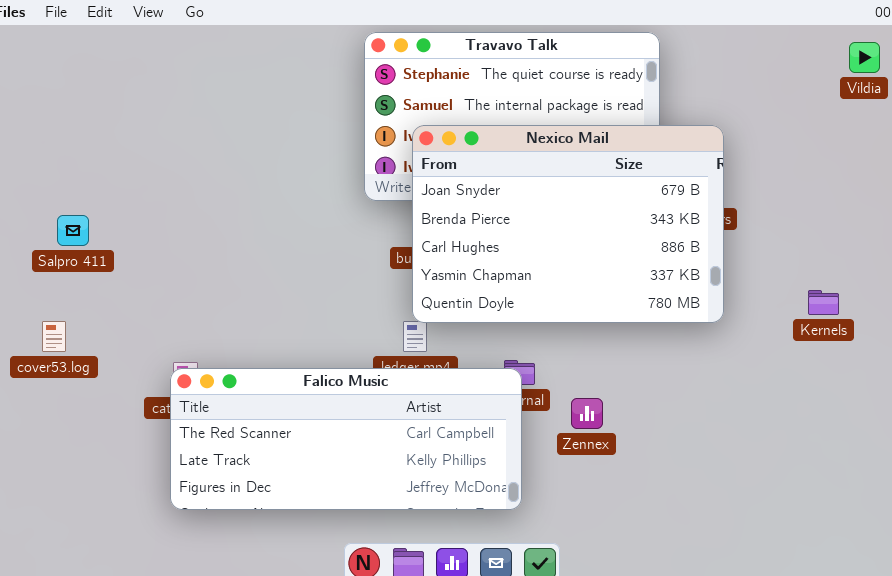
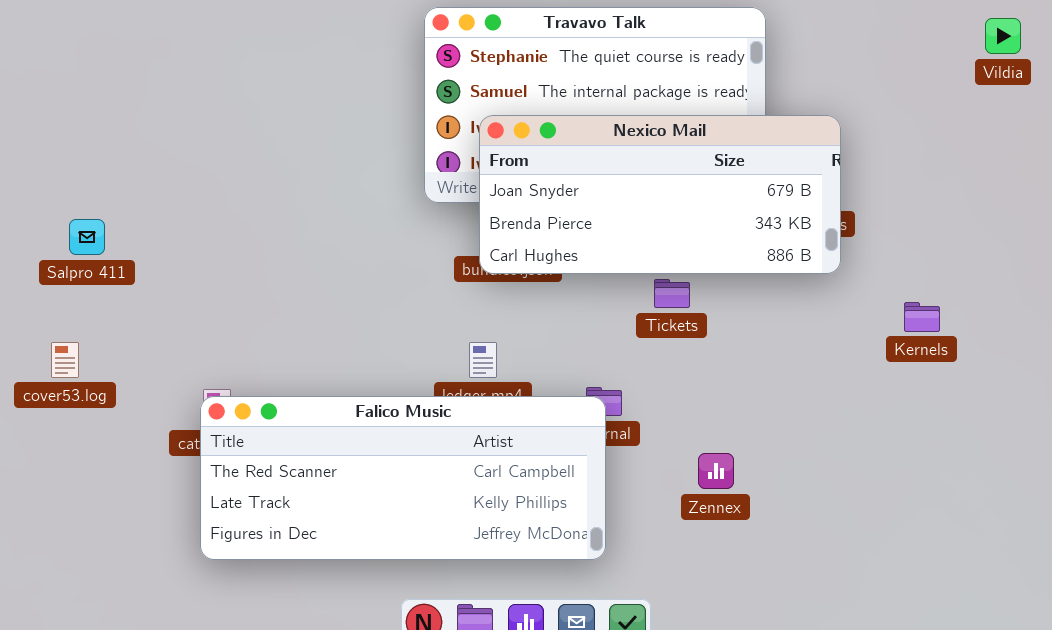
Nexico Mail: [412,125,724,323] -> [479,115,841,274], resized
Kernels: [808,290,839,315] -> [904,302,940,332], moved
Zennex: [571,398,603,429] -> [698,453,734,489], moved

